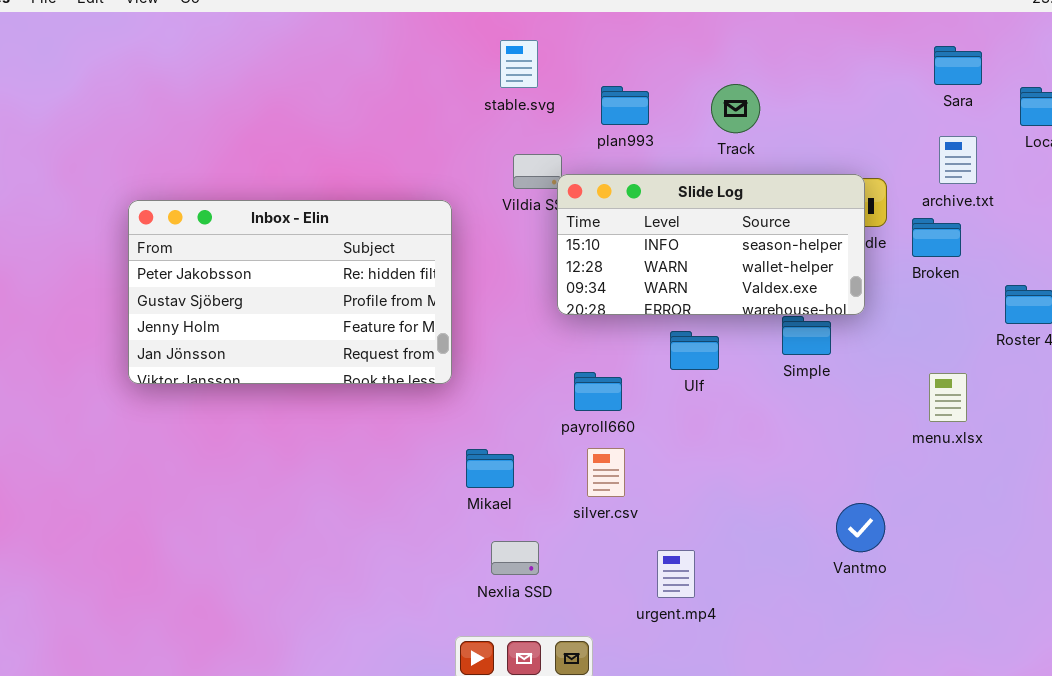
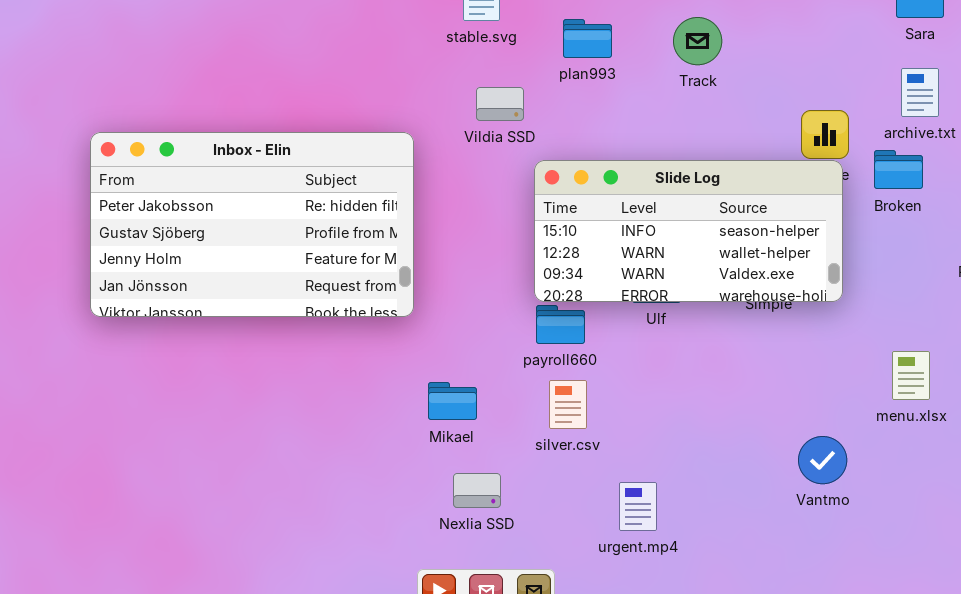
Slide Log: [557,174,865,315] -> [534,160,843,302], moved
menu.xlsx: [929,373,967,422] -> [892,351,930,400], moved

